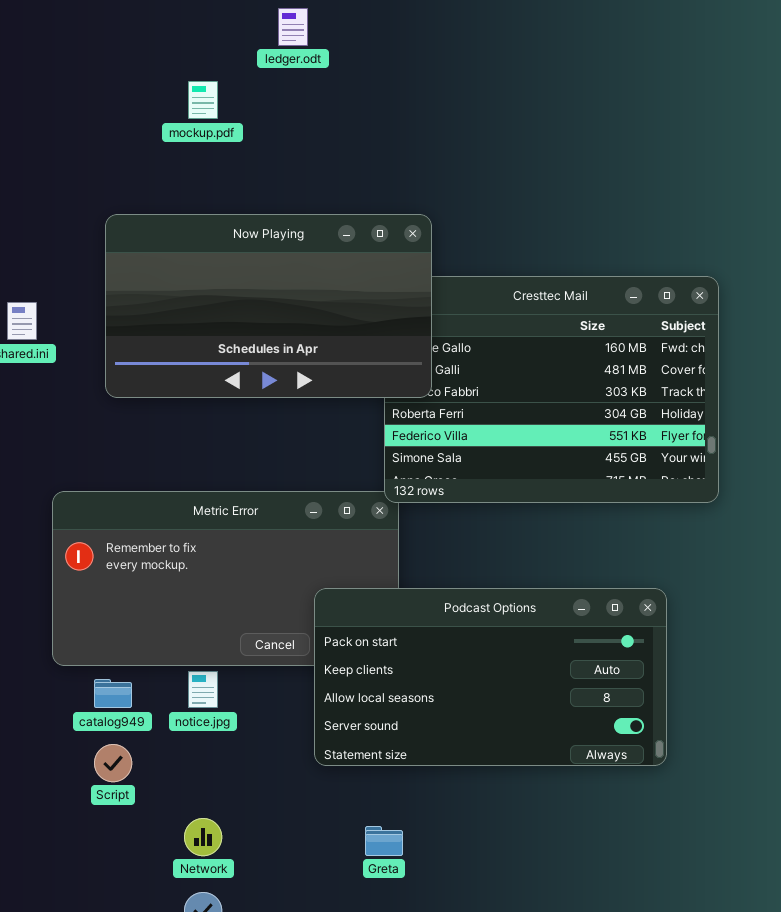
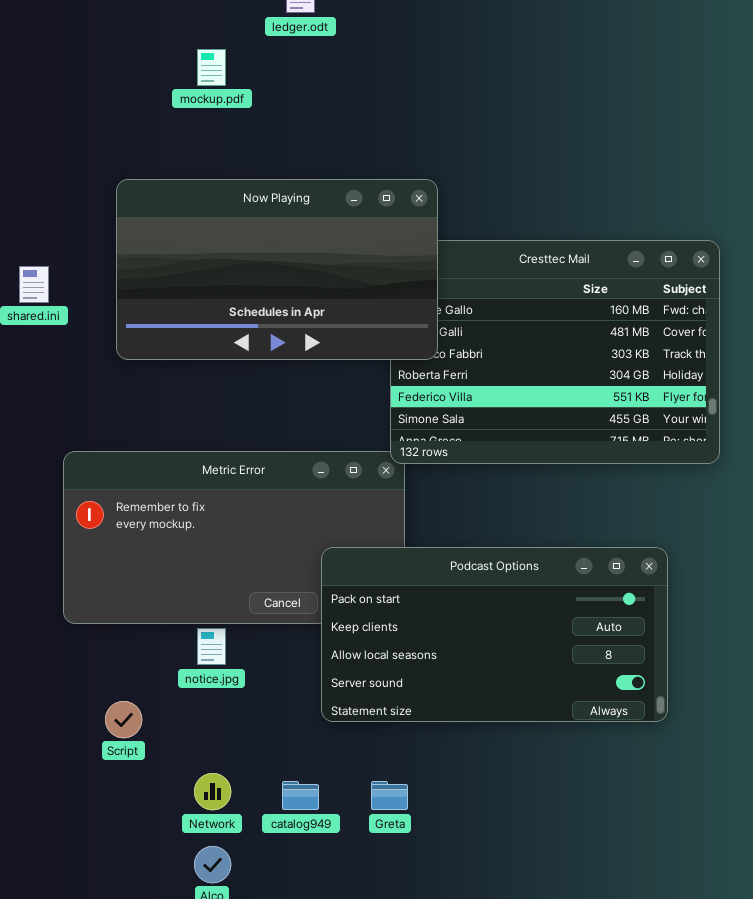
catalog949: [94,679,132,708] -> [282,781,319,810], moved

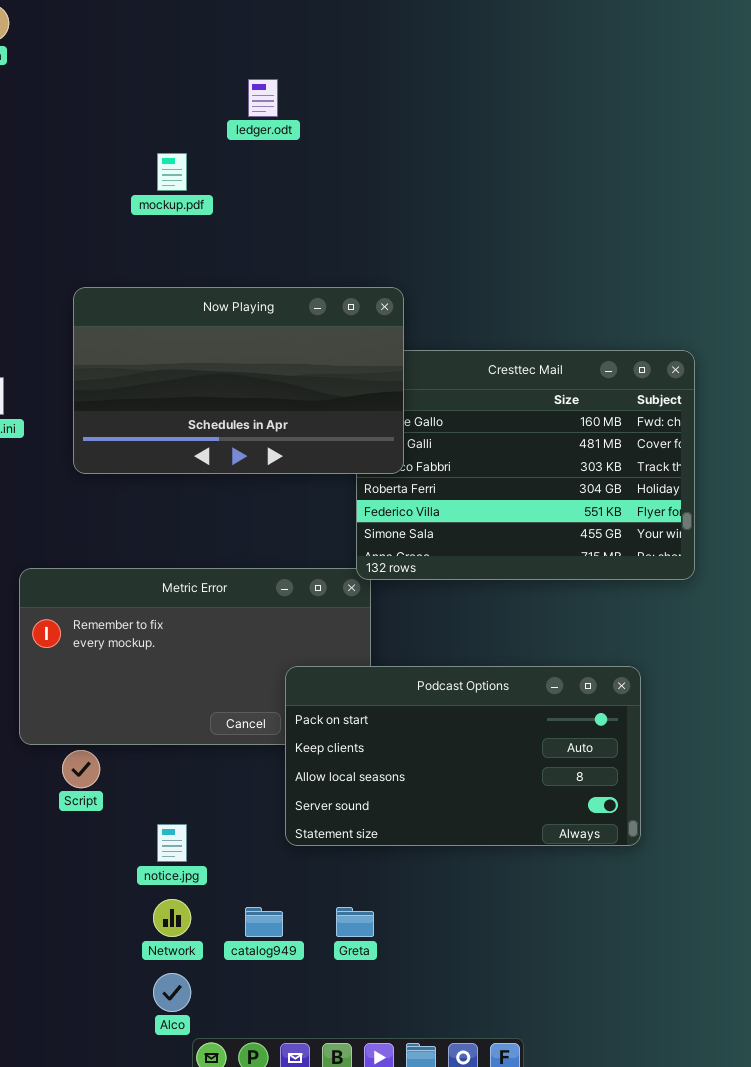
notice.jpg: [197,628,226,665] -> [157,824,187,862], moved
Script: [105,701,142,738] -> [62,750,100,788], moved

